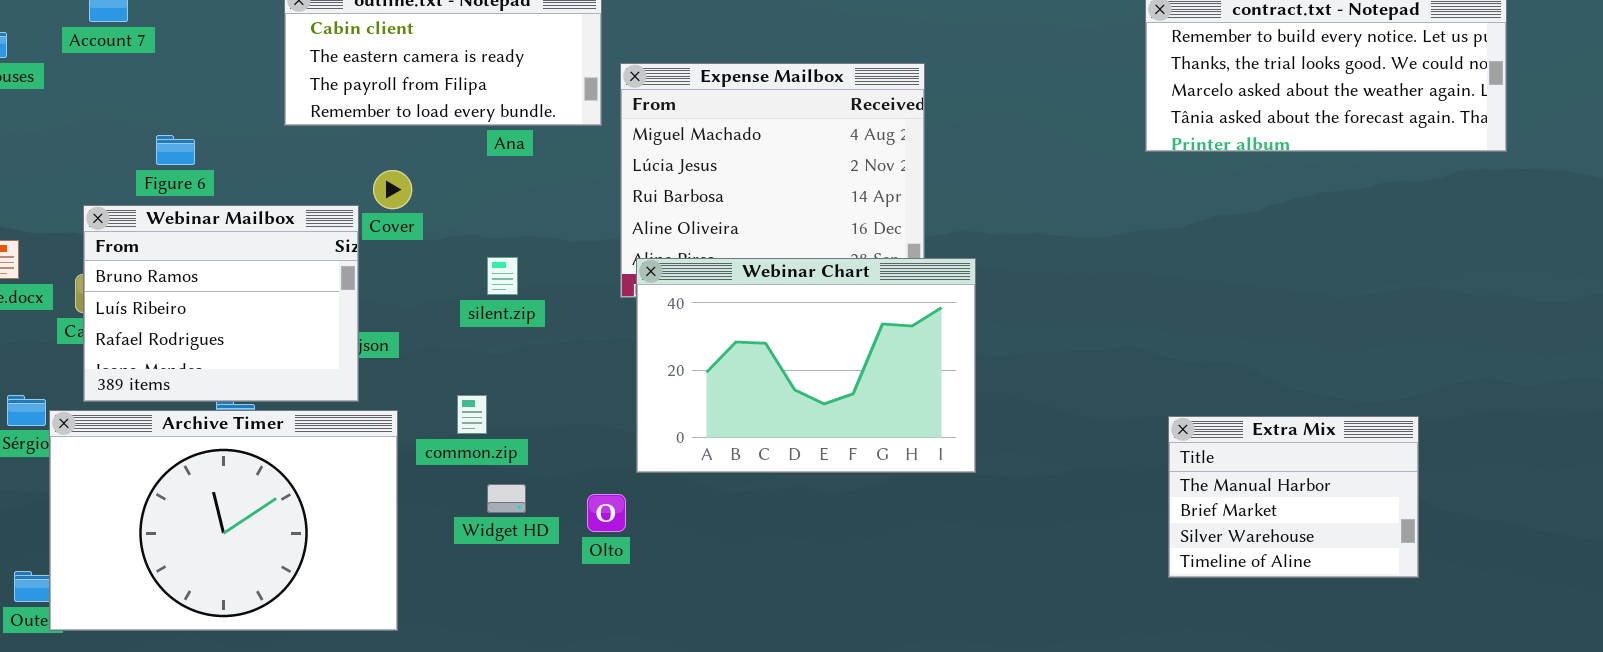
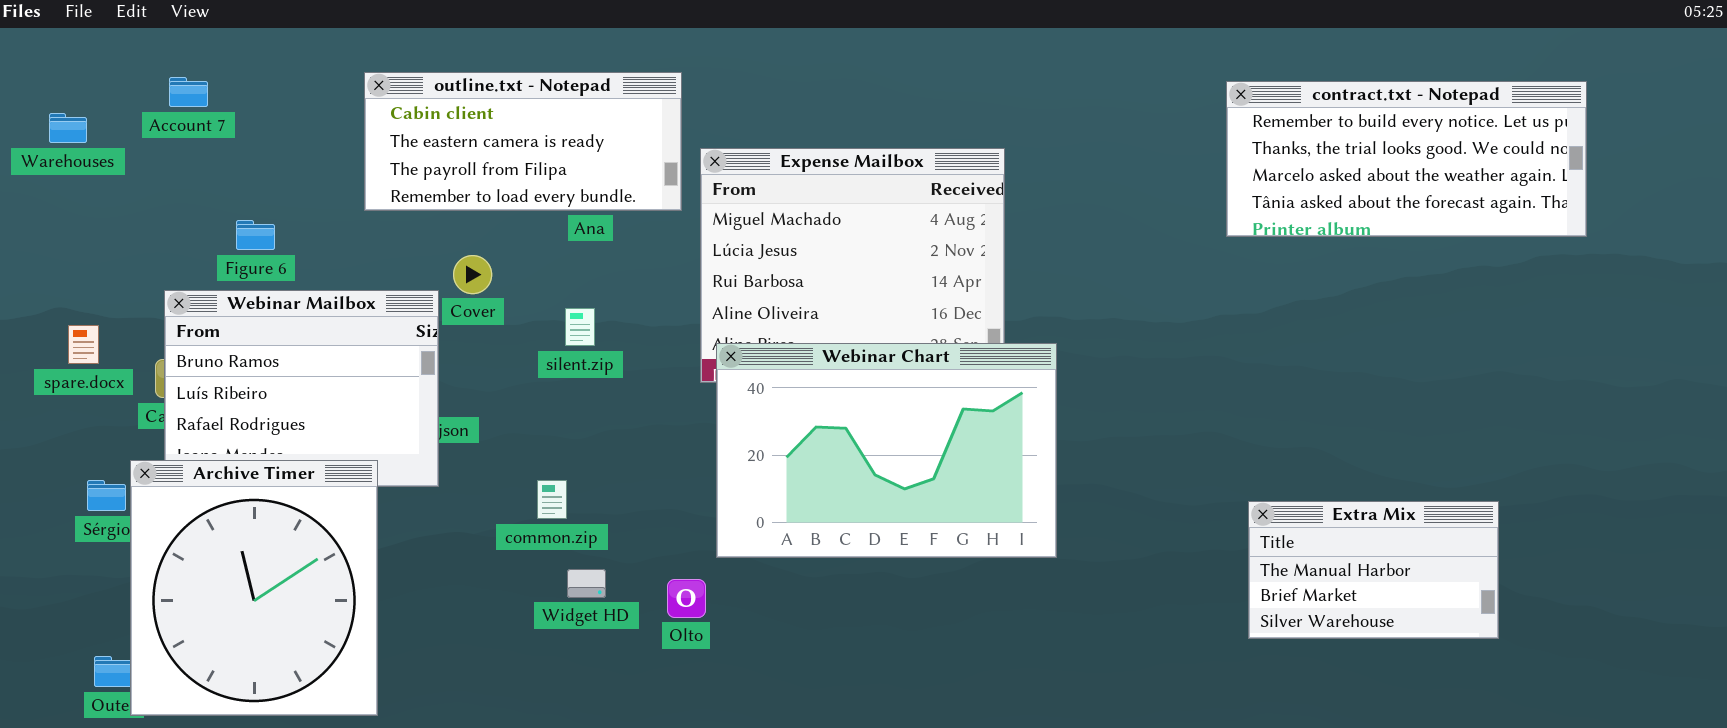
silent.zip: [487,257,518,295] -> [565,308,595,346], moved
Archive Timer: [49,410,398,631] -> [130,460,378,716], resized
Extra Mix: [1168,416,1419,578] -> [1248,501,1499,639], resized

